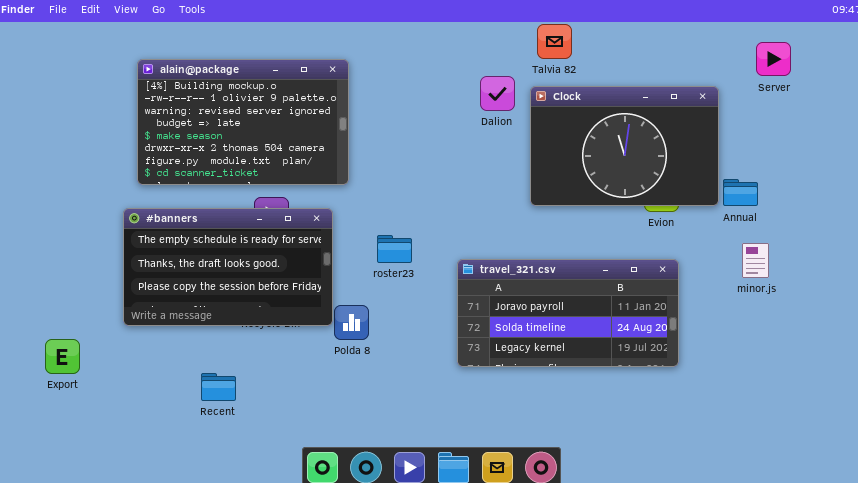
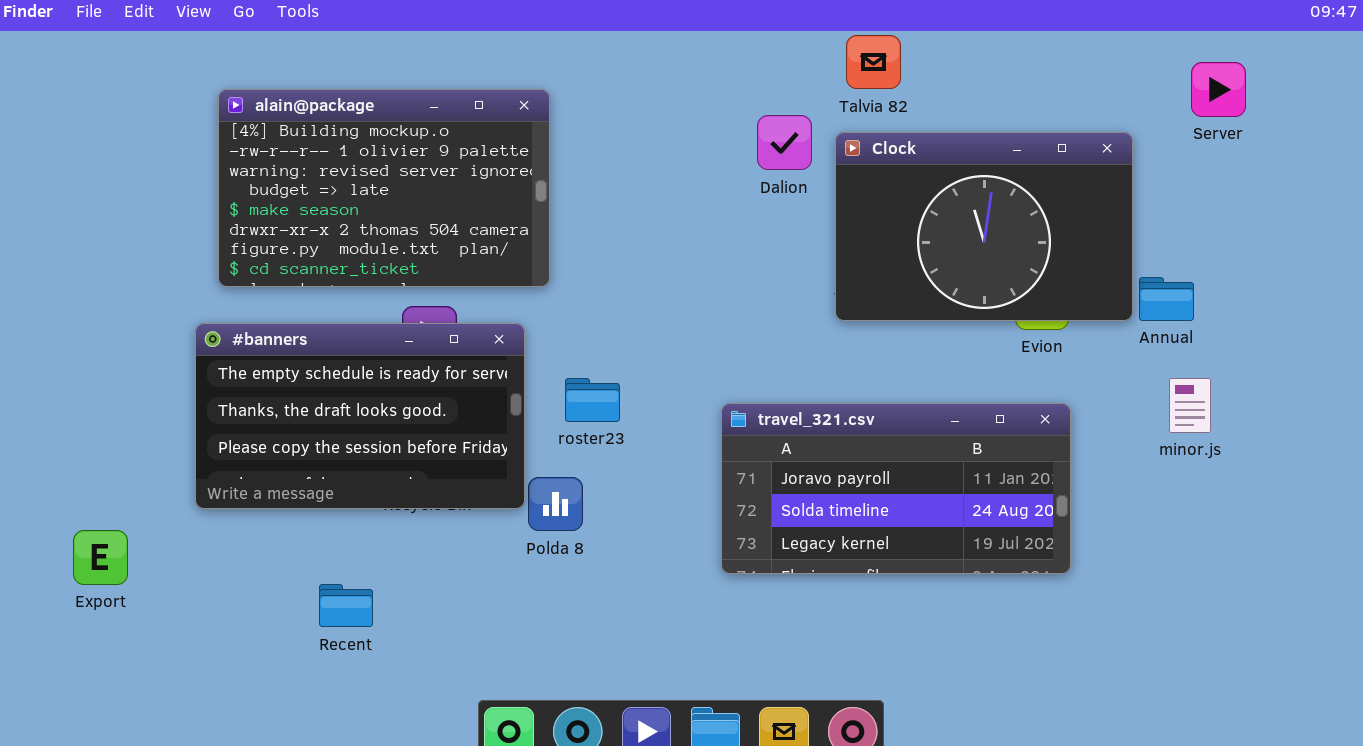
roster23: [377,235,412,263] -> [565,378,620,422], moved

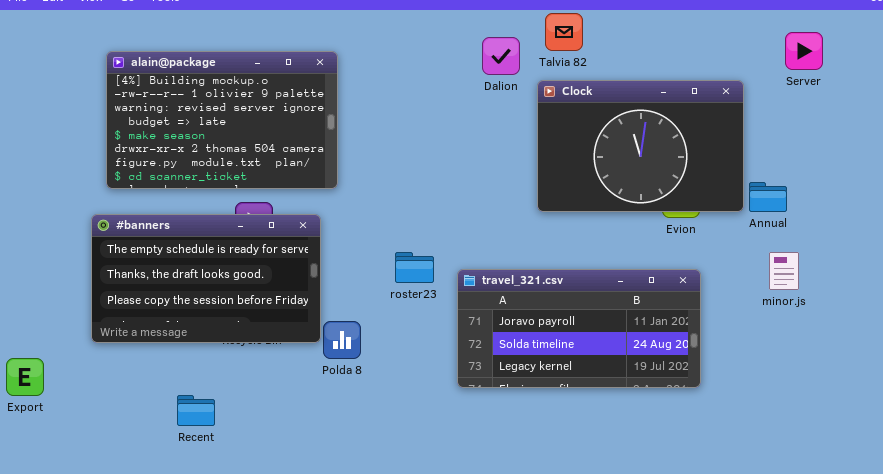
Dalion: [757,115,812,170] -> [482,37,520,75], moved
roster23: [565,378,620,422] -> [395,252,434,283], moved

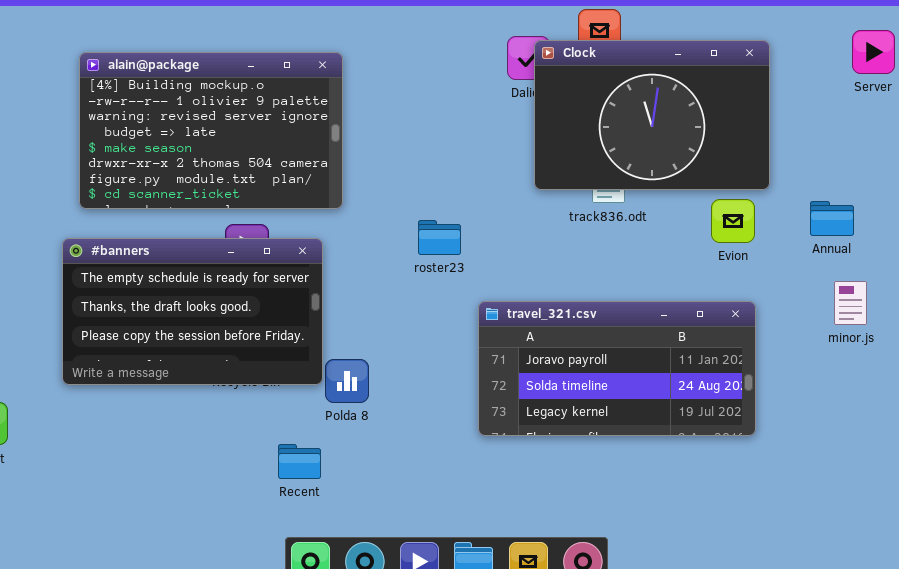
Clock: [537,80,744,212] -> [534,40,770,190], moved
roster23: [395,252,434,283] -> [418,220,461,255], moved
Recent: [177,395,215,426] -> [278,444,321,479], moved

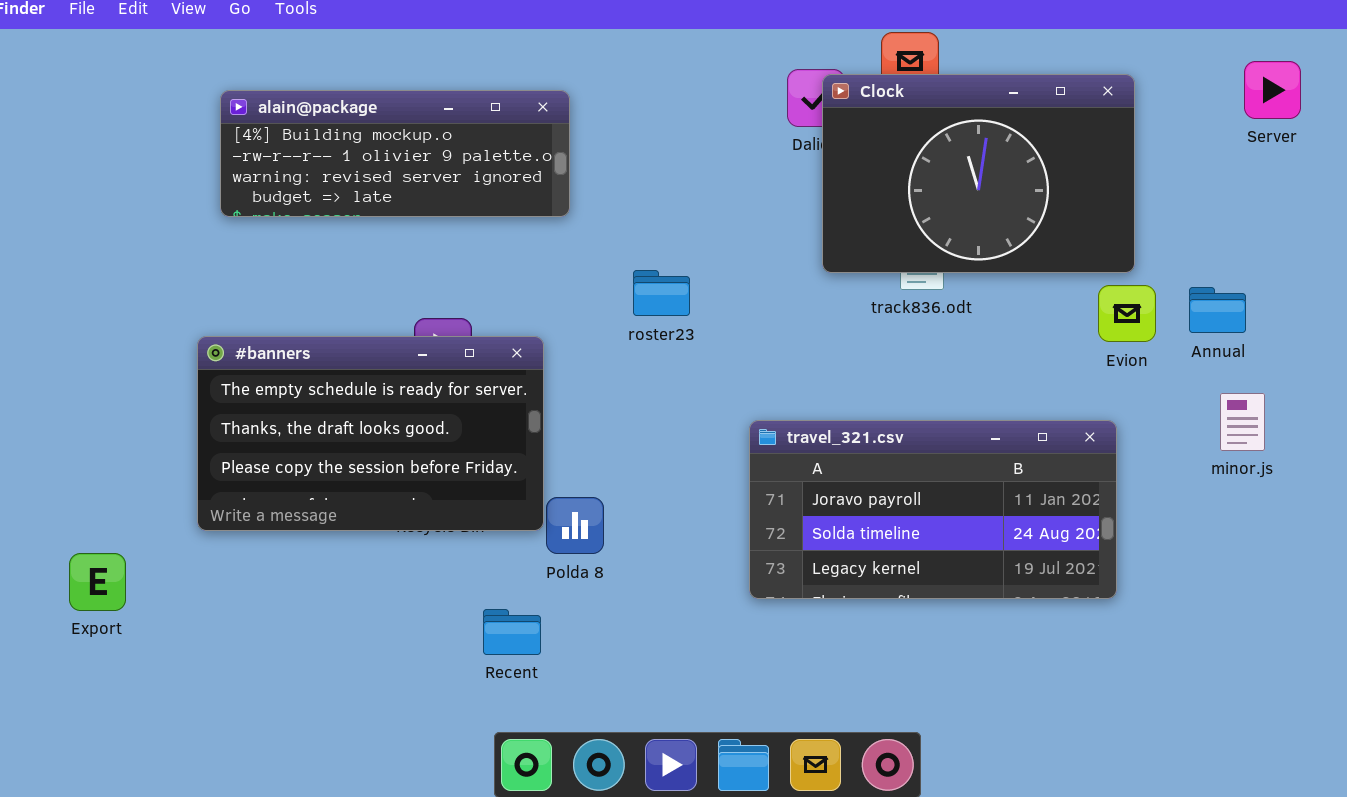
alain@package: [79,52,343,209] -> [220,90,570,217], resized
Evion: [711,199,755,243] -> [1098,285,1156,342], moved
roster23: [418,220,461,255] -> [633,270,690,316], moved

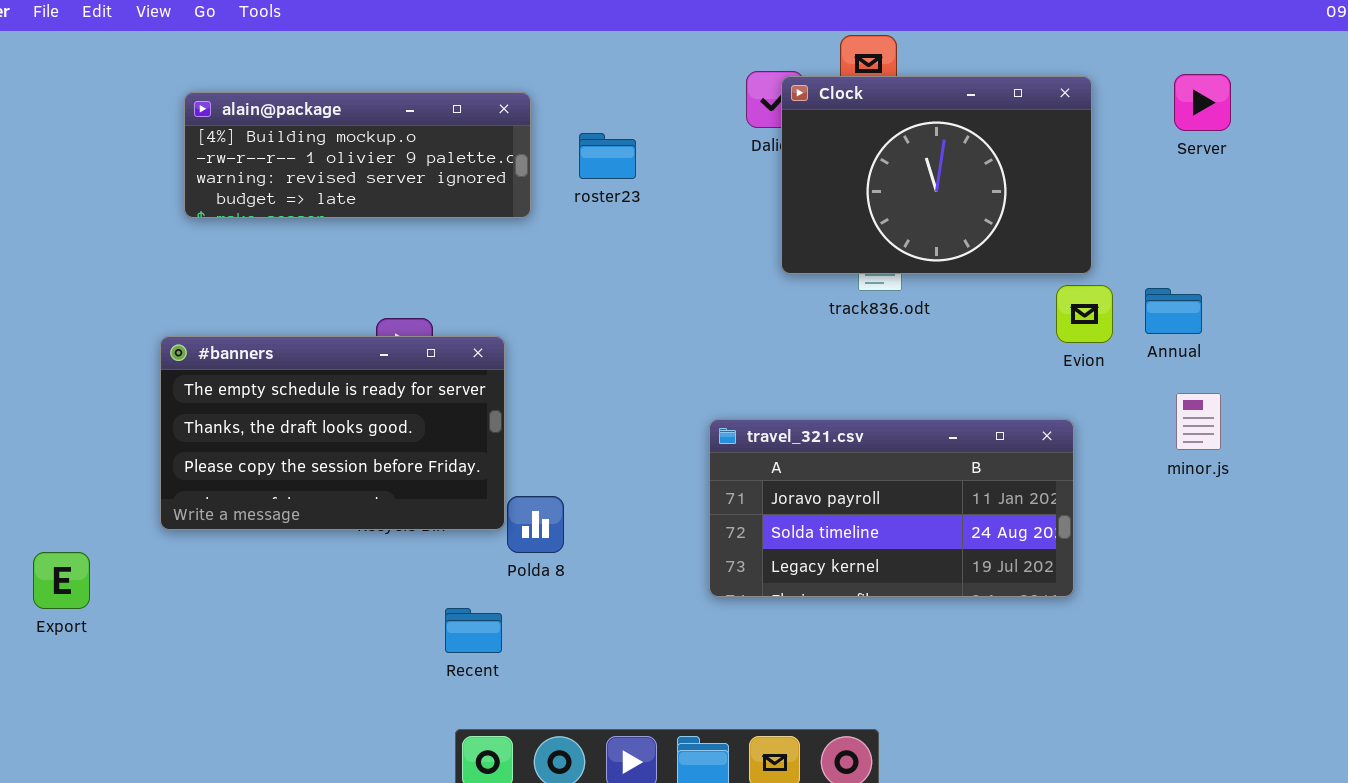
Server: [1244,61,1301,119] -> [1174,74,1231,131], moved
roster23: [633,270,690,316] -> [579,133,636,179], moved

